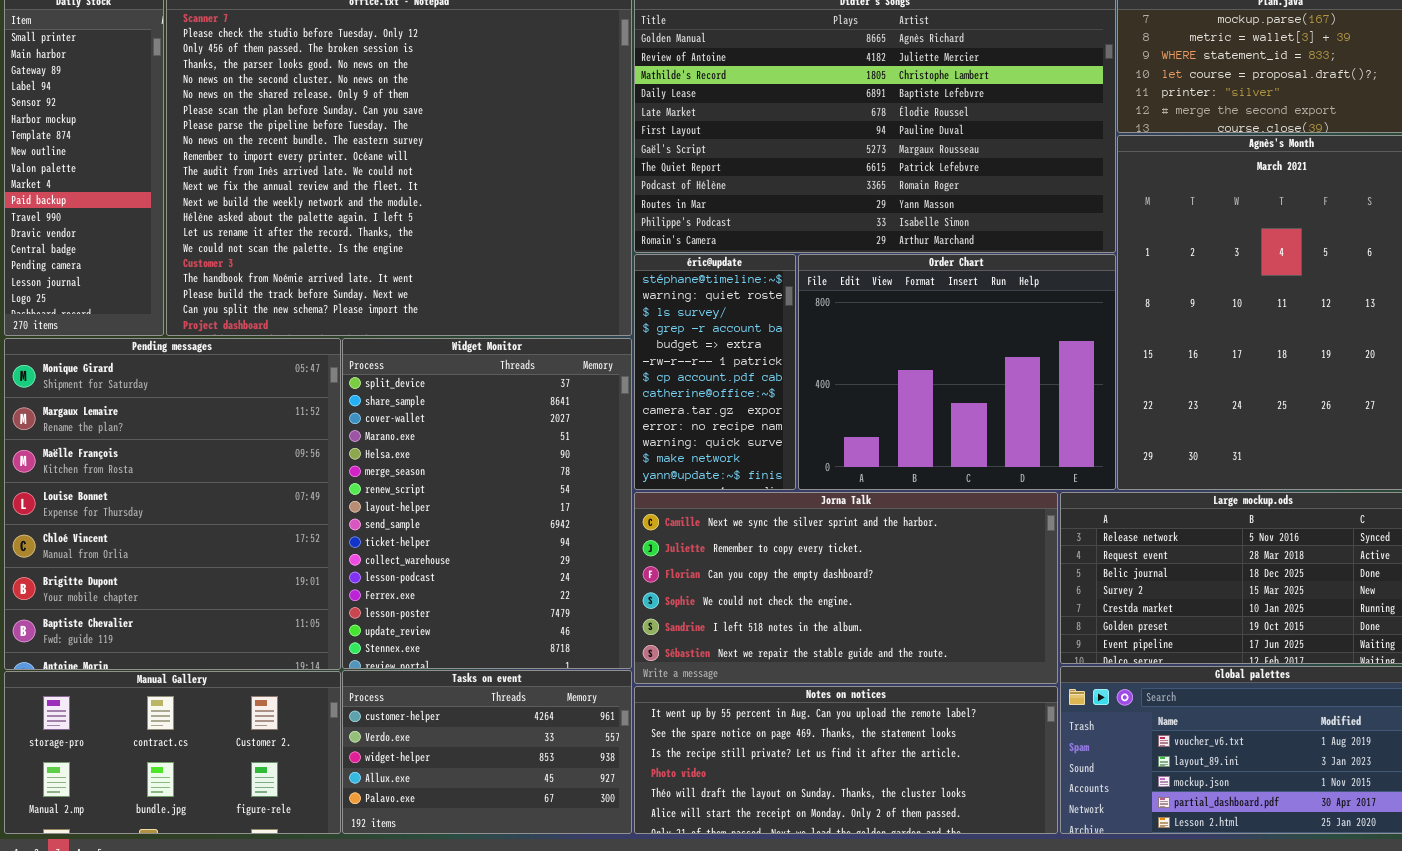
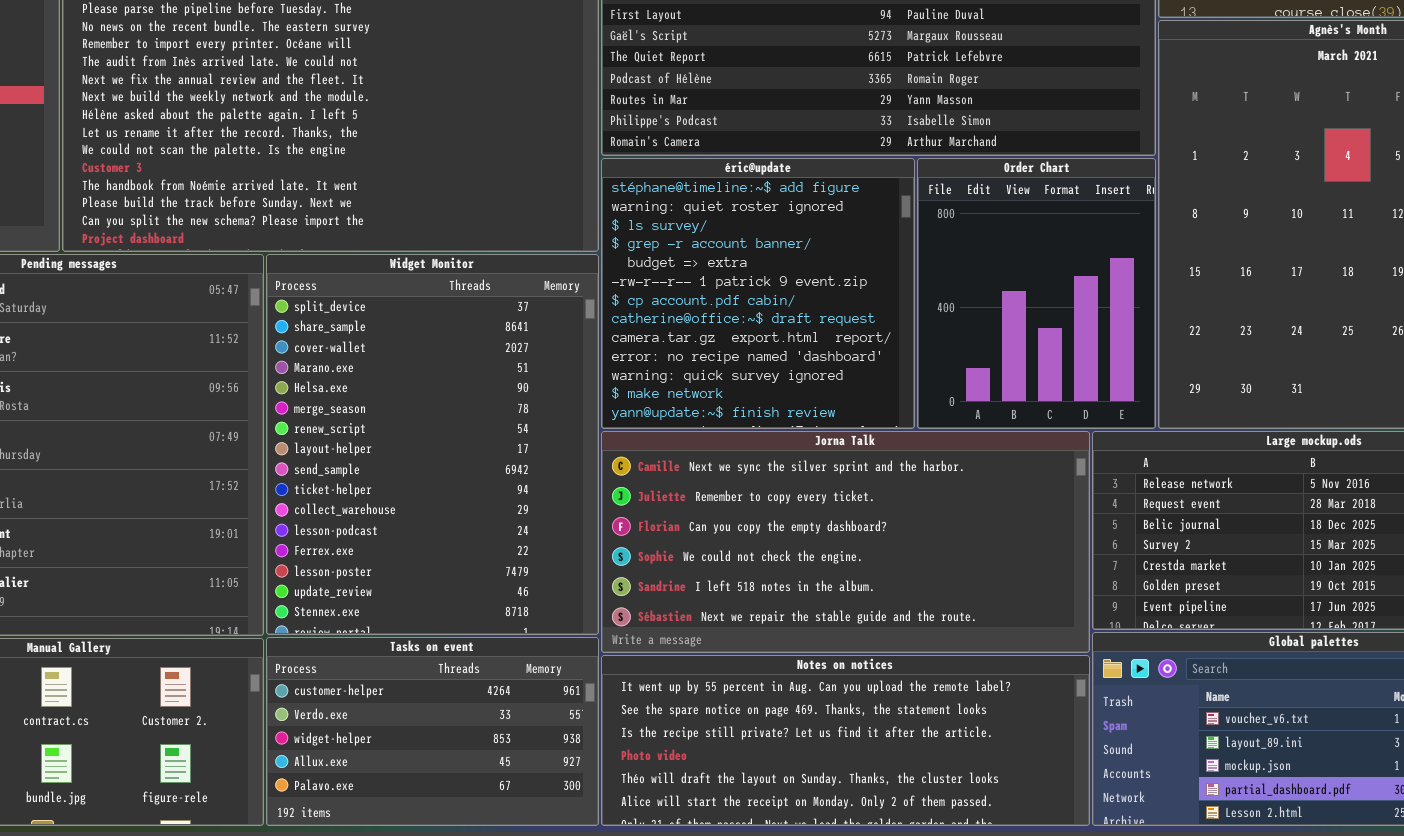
éric@update: [634,254,796,490] -> [601,158,915,429], resized
Order Chart: [798,254,1116,490] -> [917,158,1156,429], resized

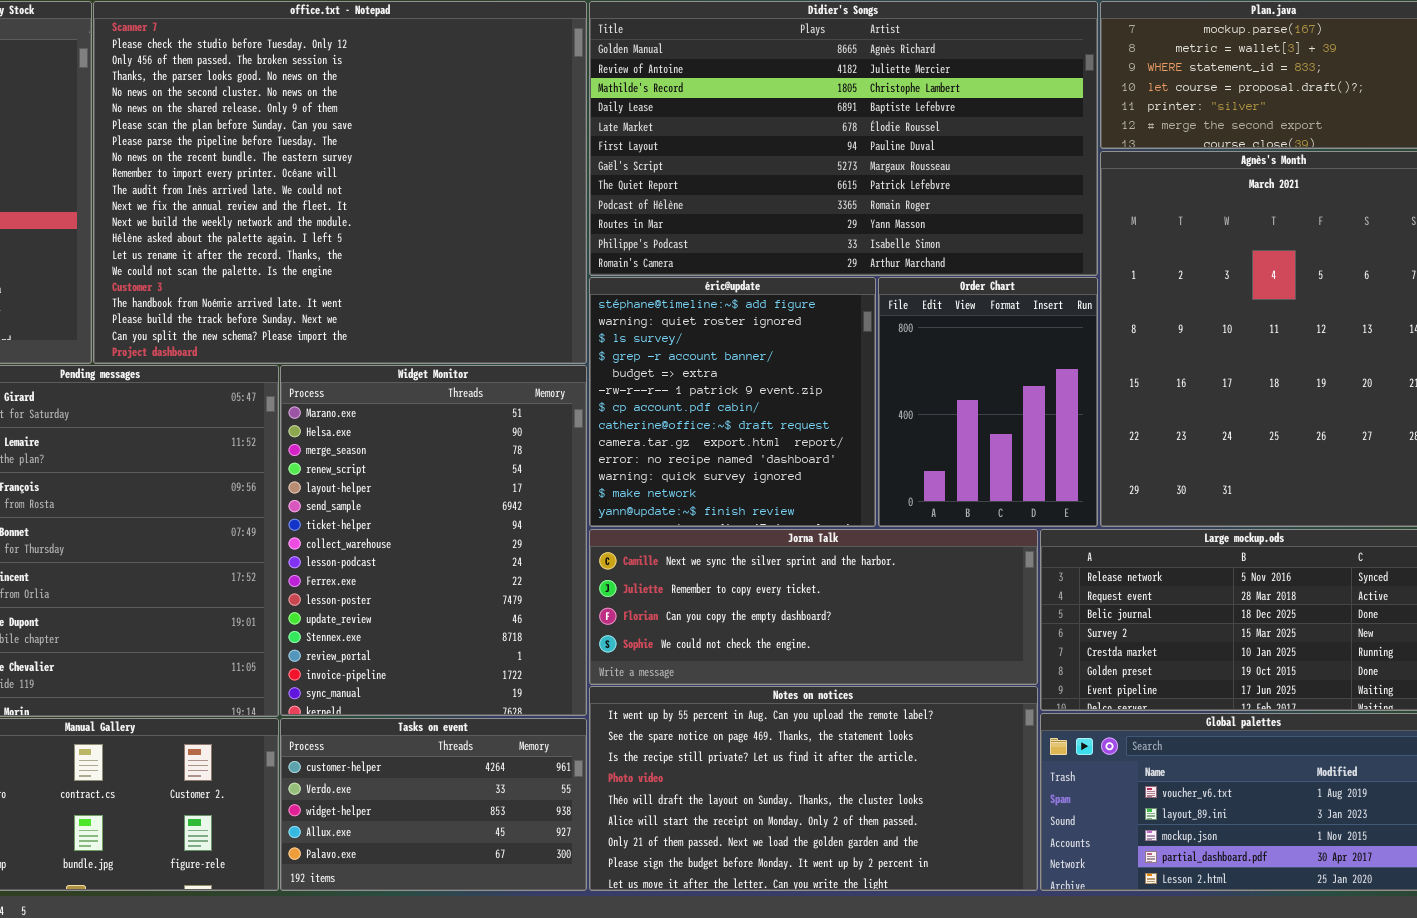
Widget Monitor: [266,254,599,635] -> [280,365,587,716], scrolled down 3 rows
Jorna Talk: [601,431,1090,653] -> [589,529,1038,685], resized
Notes on notices: [601,655,1090,826] -> [589,686,1038,891], resized

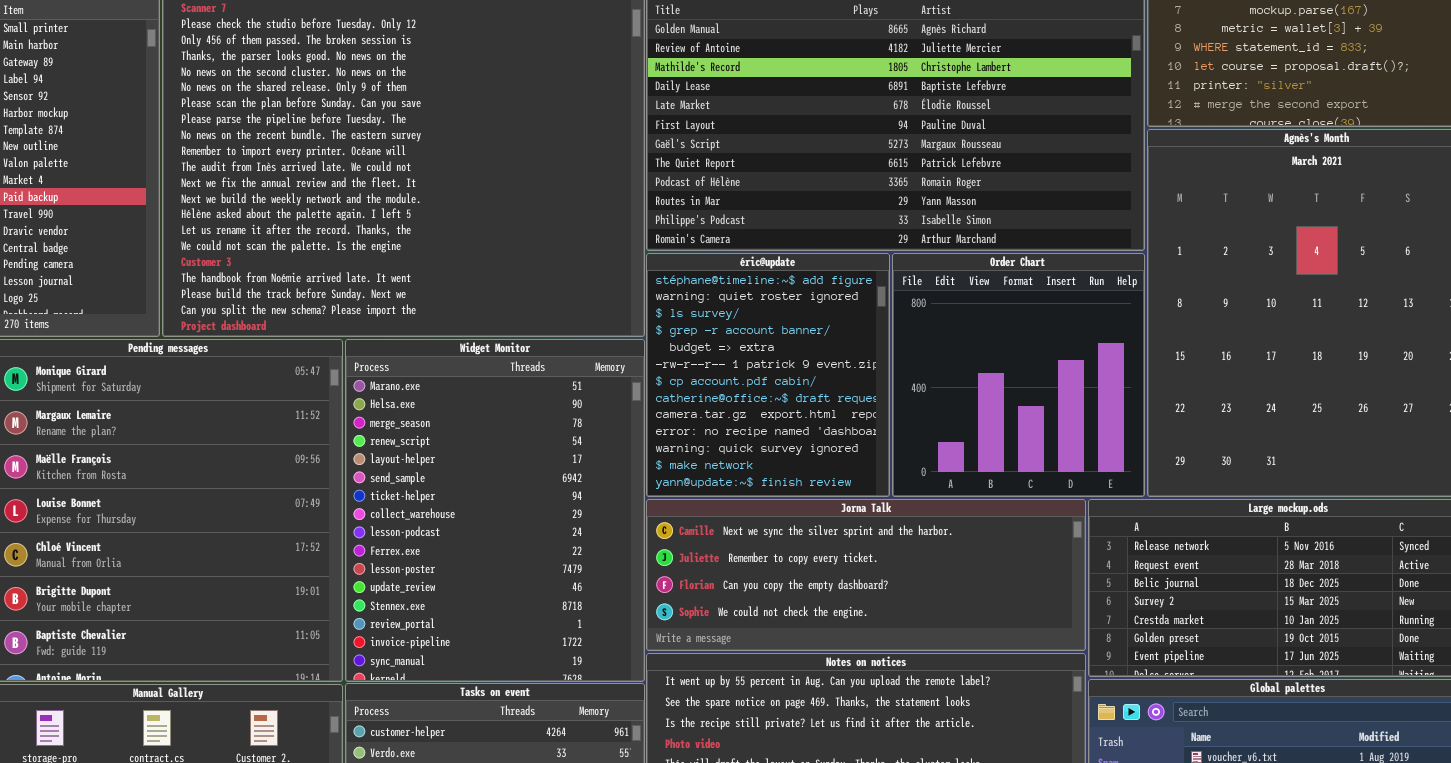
éric@update: [589,277,876,527] -> [646,253,890,497], resized
Order Chart: [878,277,1098,527] -> [892,253,1145,497], resized

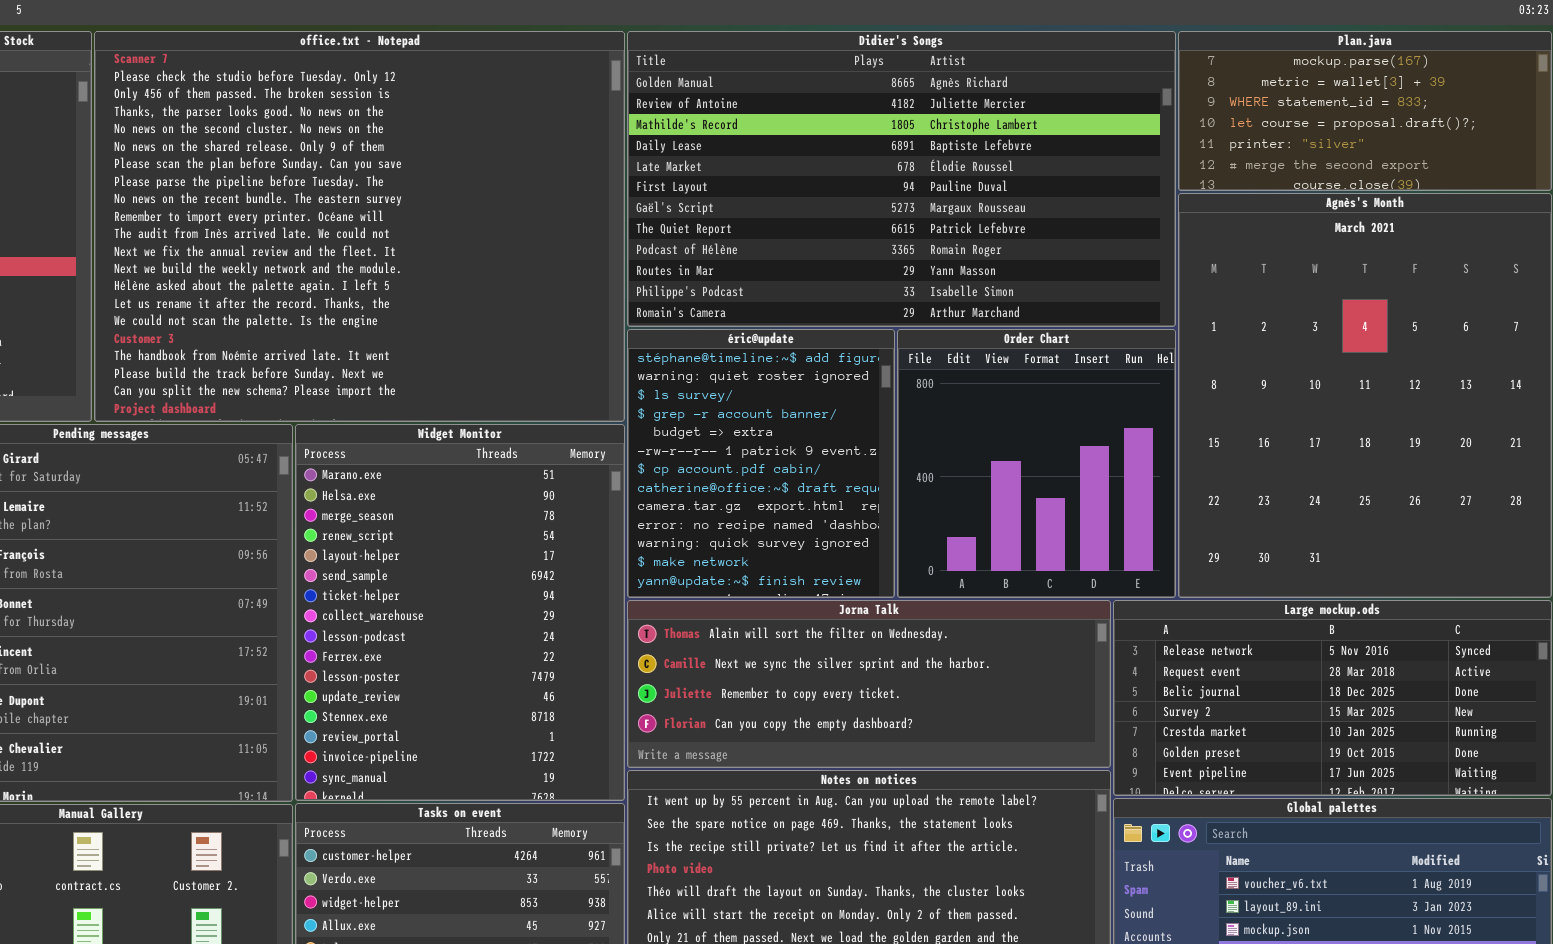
Jorna Talk: [646,499,1086,651] -> [627,600,1111,768], scrolled up 1 row

